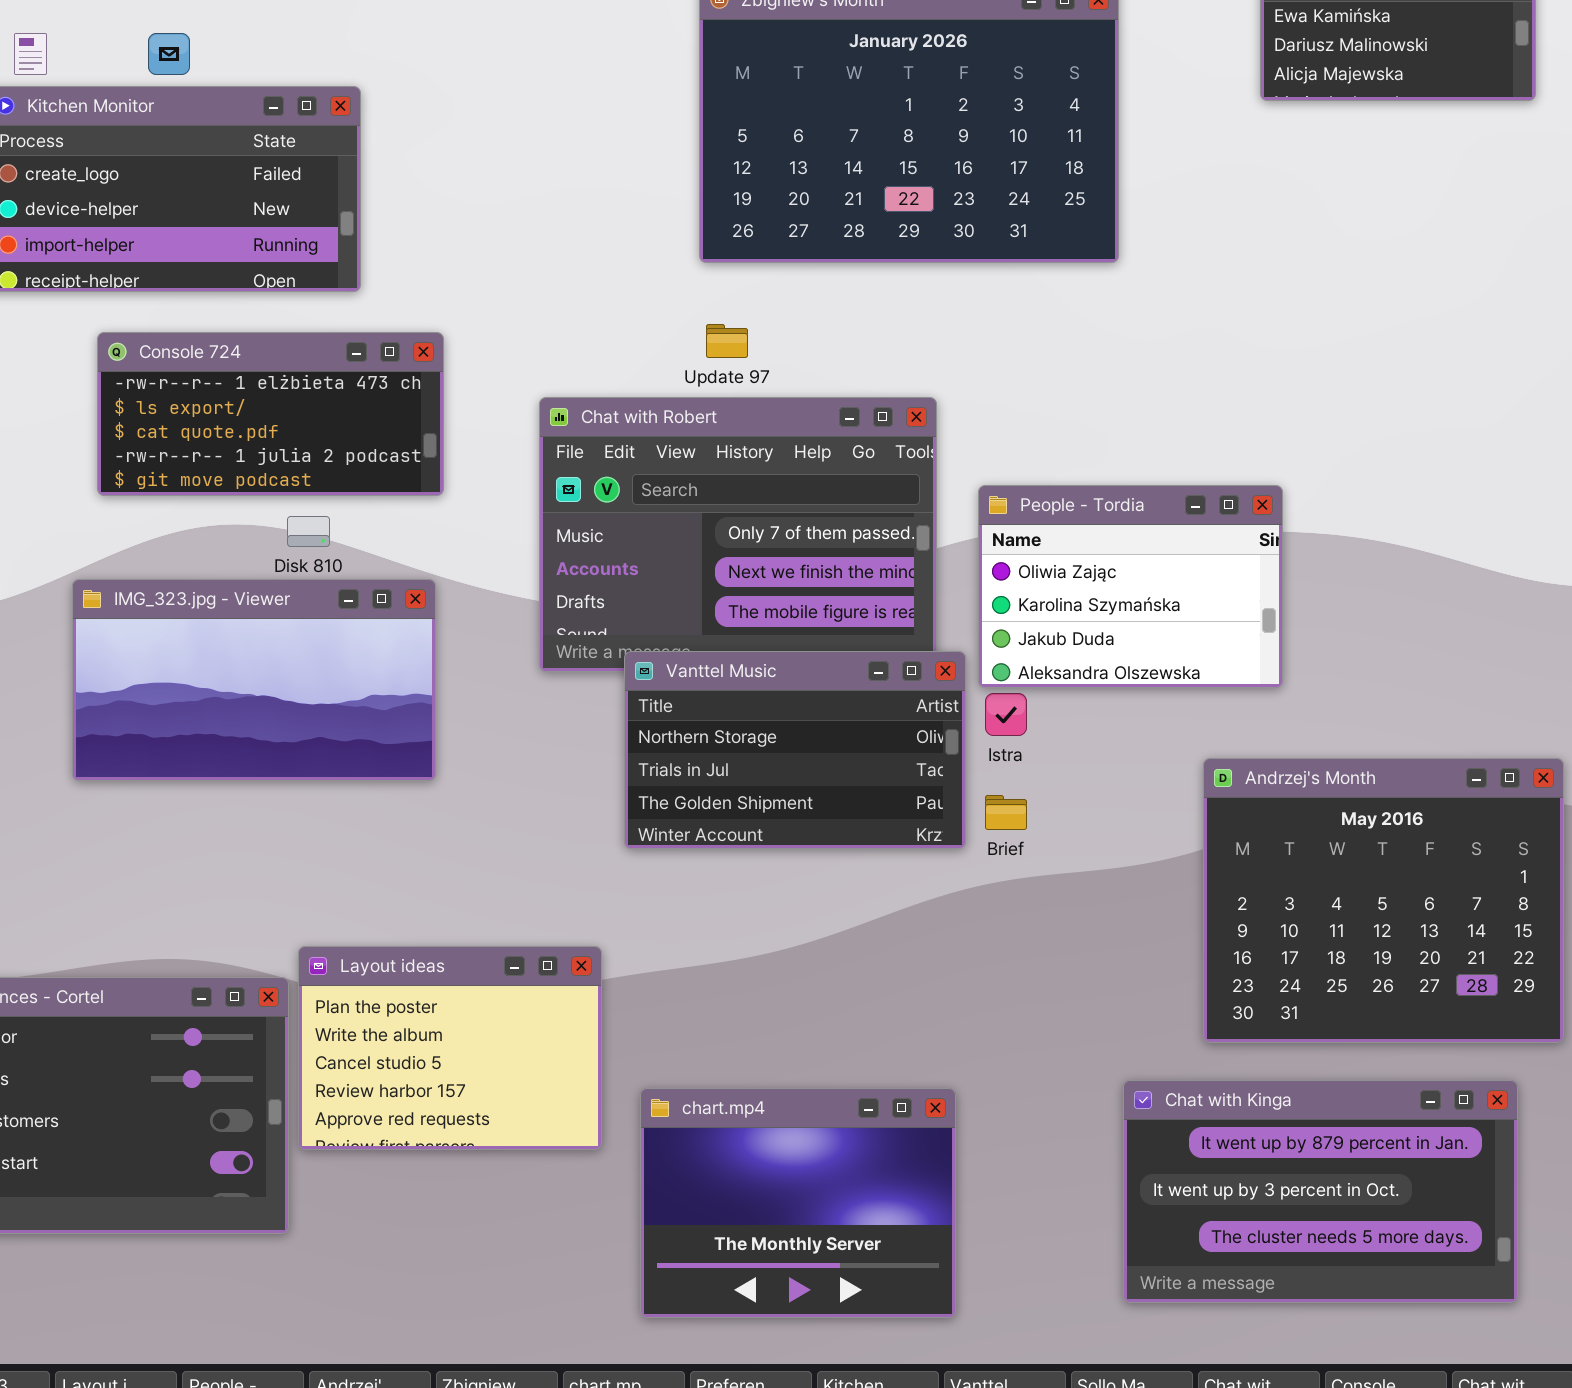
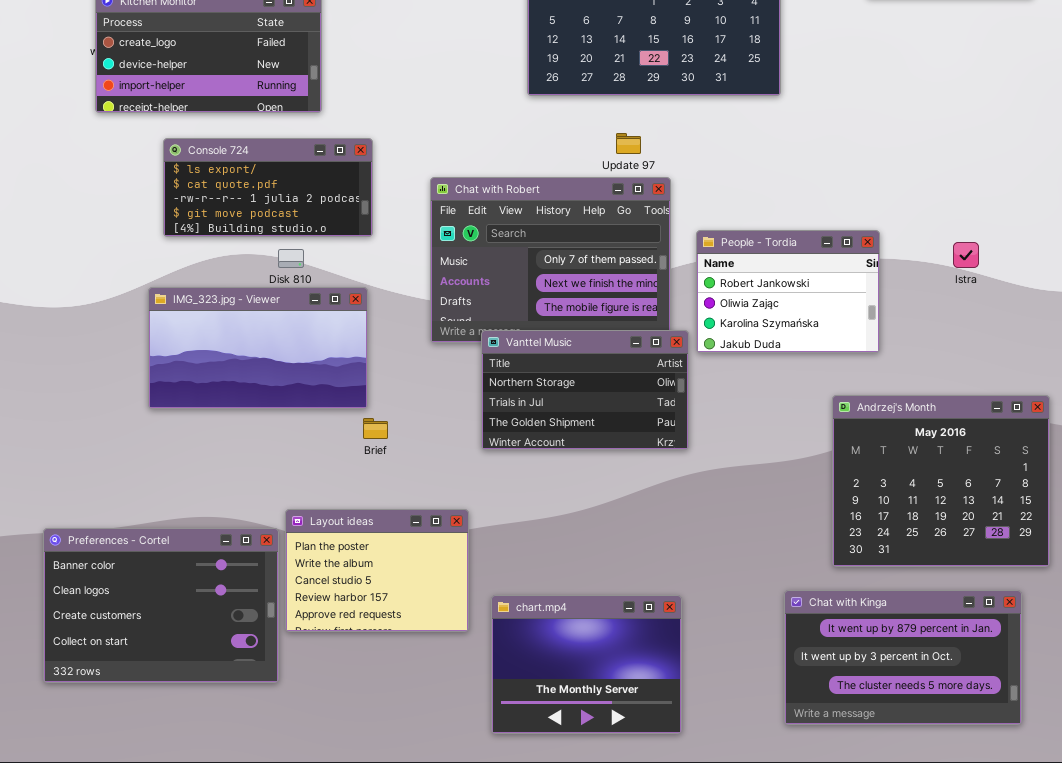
Update 97: [706,324,748,358] -> [616,133,641,154], moved
Console 724: [97,332,444,496] -> [163,138,373,237], scrolled down 1 row
People - Tordia: [978,485,1283,688] -> [696,230,880,353], scrolled up 1 row
Istra: [985,693,1027,736] -> [953,242,979,268], moved
Brief: [985,795,1027,830] -> [363,418,388,439], moved

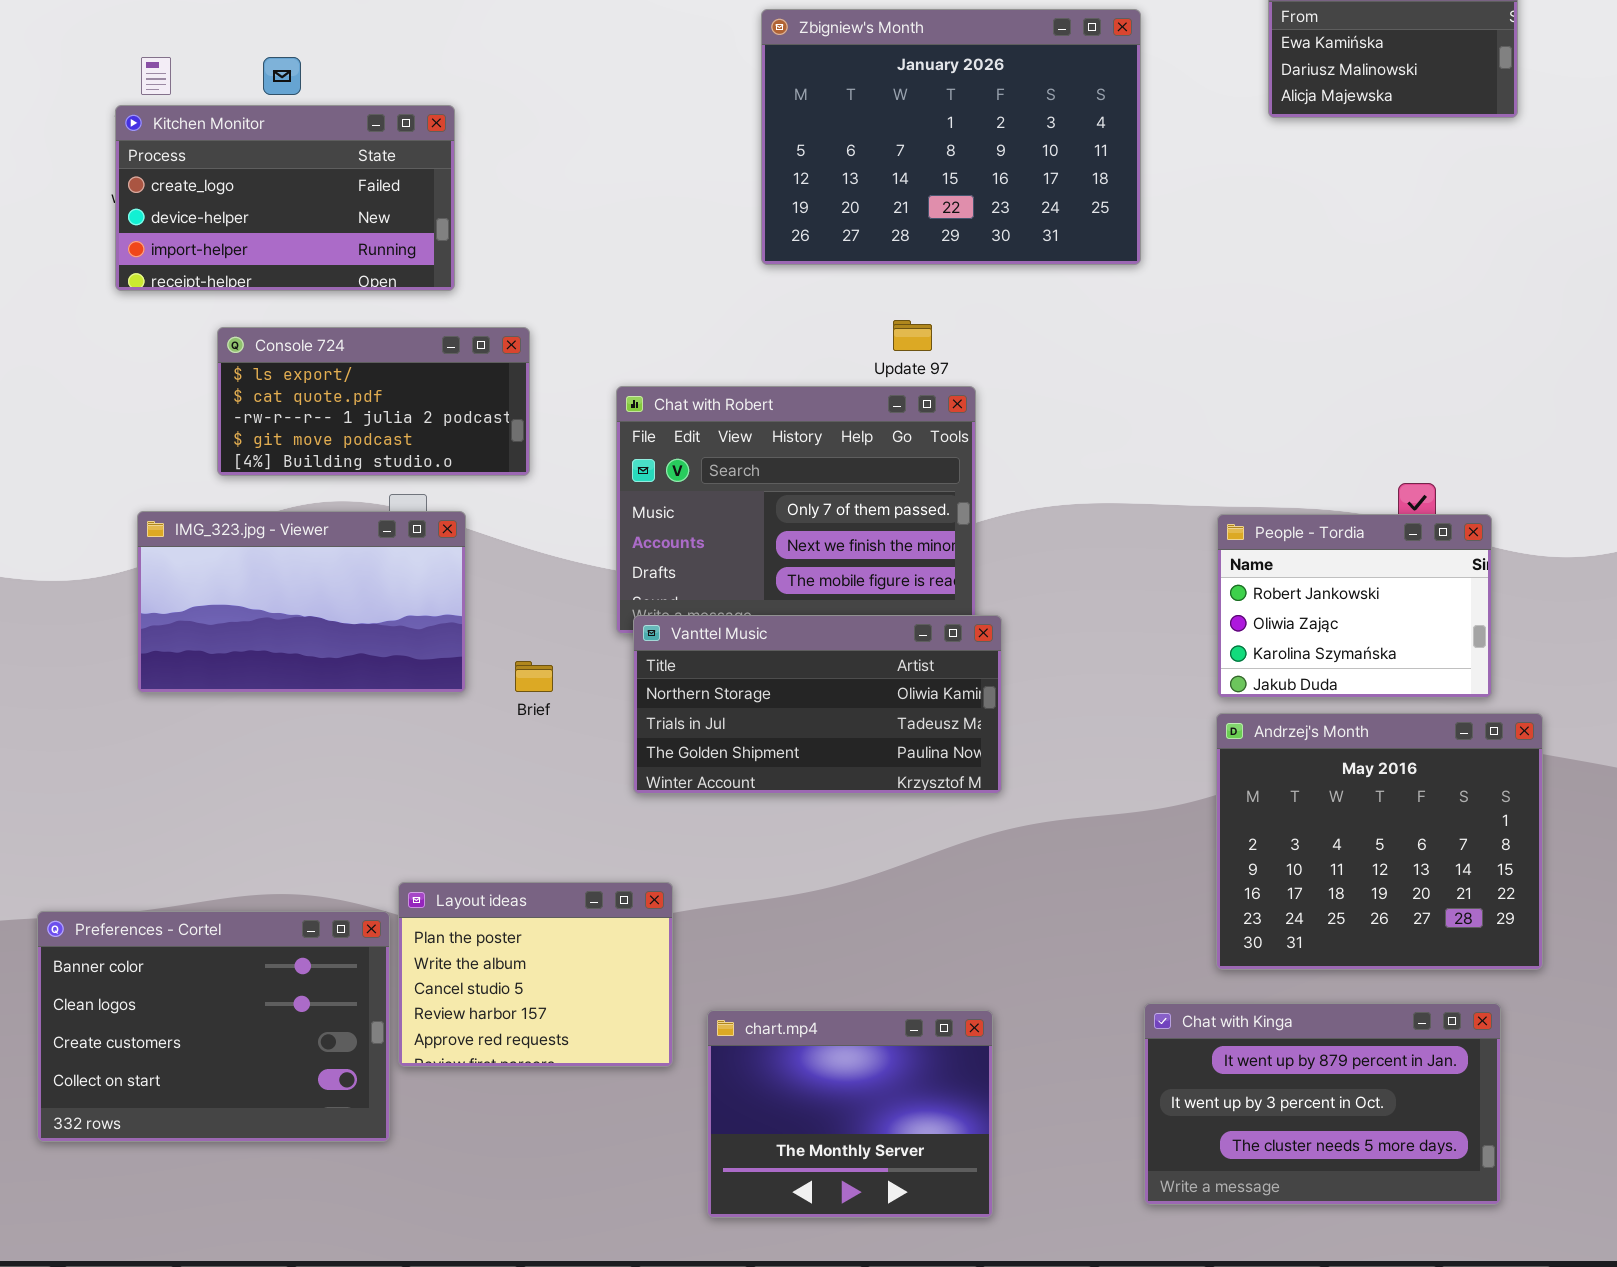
People - Tordia: [696,230,880,353] -> [1217,514,1492,698], moved
IMG_323.jpg - Viewer: [148,287,368,409] -> [137,511,466,693], moved
Vanttel Music: [481,330,689,450] -> [633,615,1002,794], resized
Brief: [363,418,388,439] -> [515,661,553,692], moved

